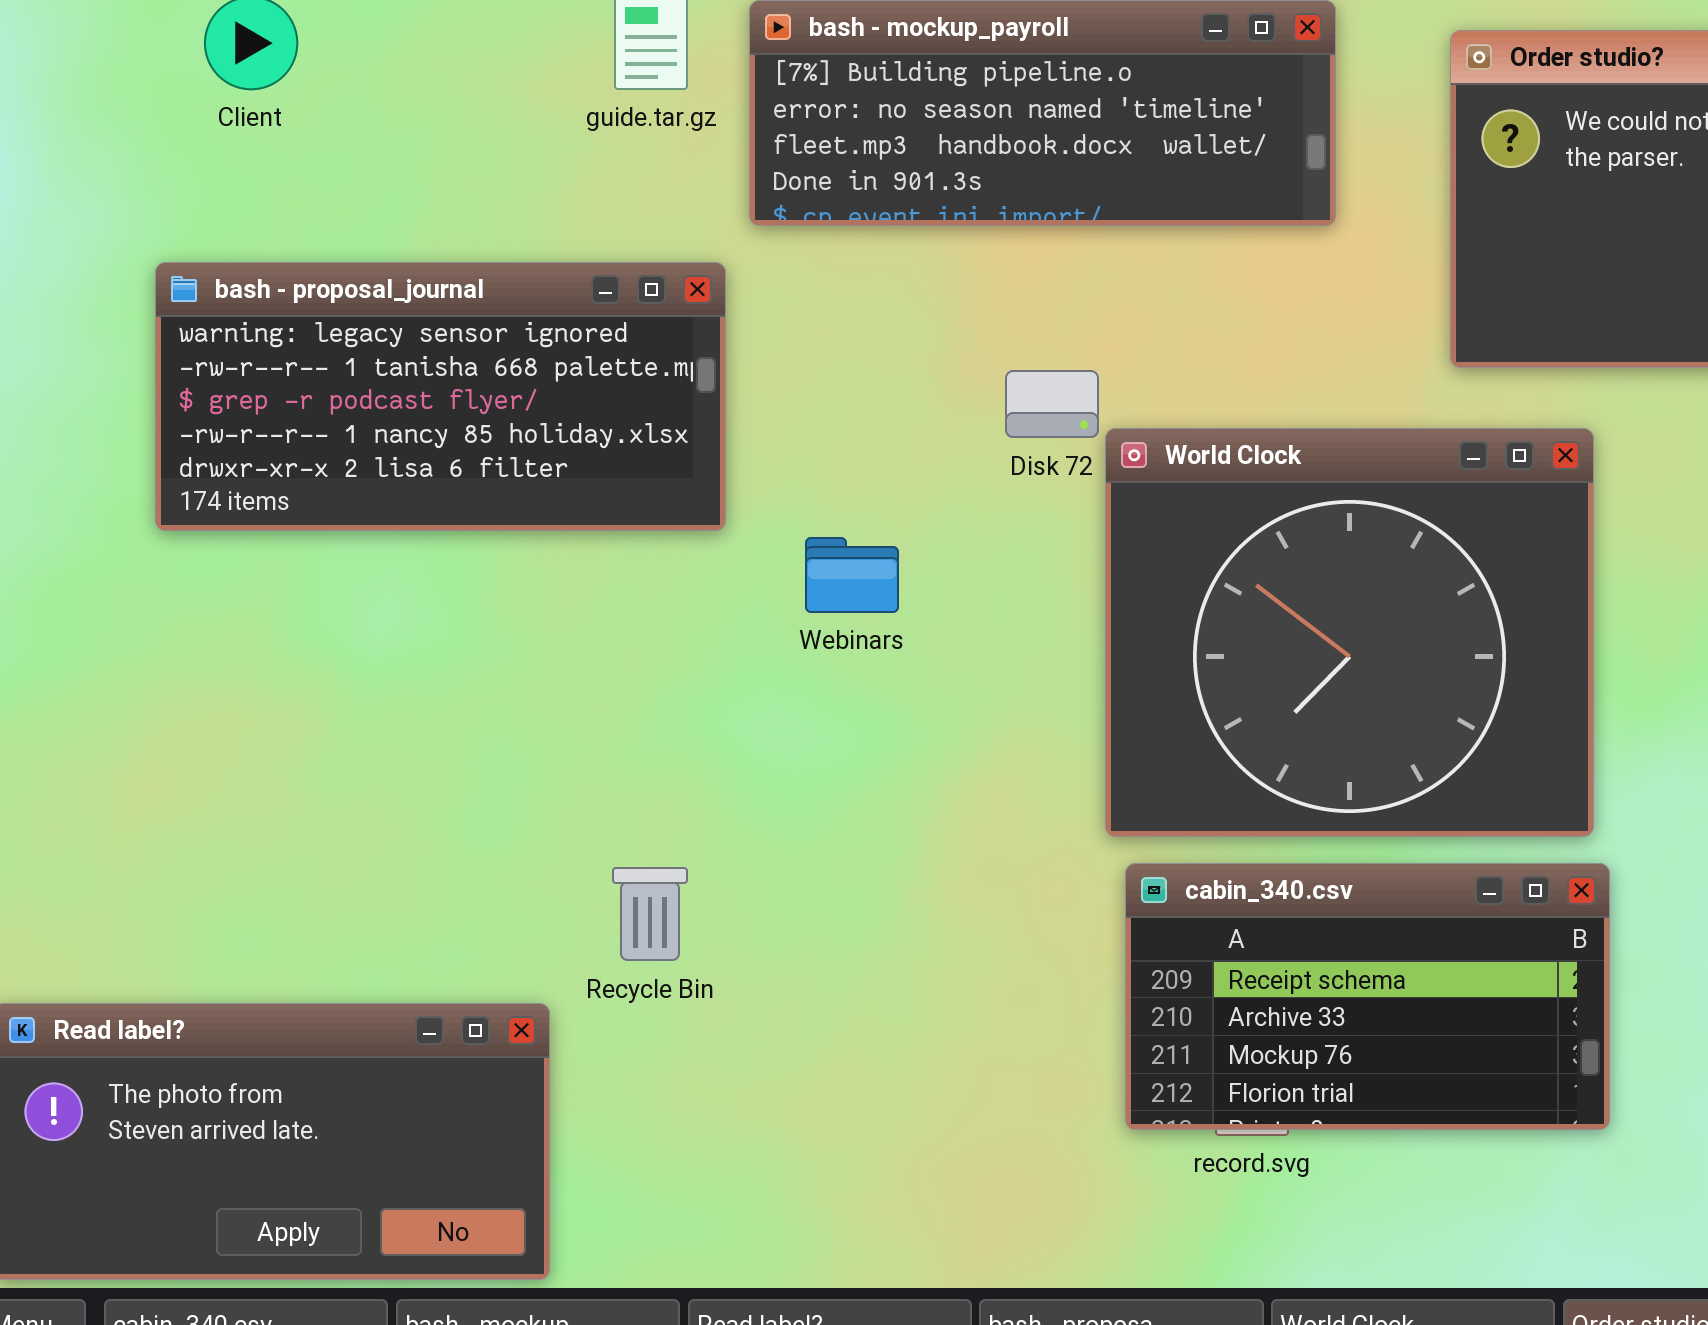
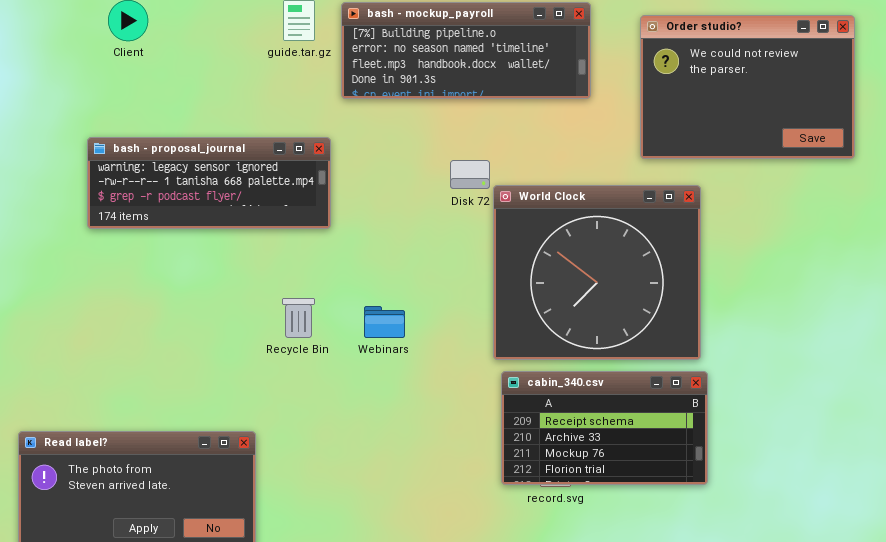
bash - proposal_journal: [155,262,726,531] -> [87,137,331,229], resized
Webinars: [805,537,899,613] -> [364,306,405,338], moved
Recycle Bin: [612,867,688,961] -> [282,298,315,338], moved

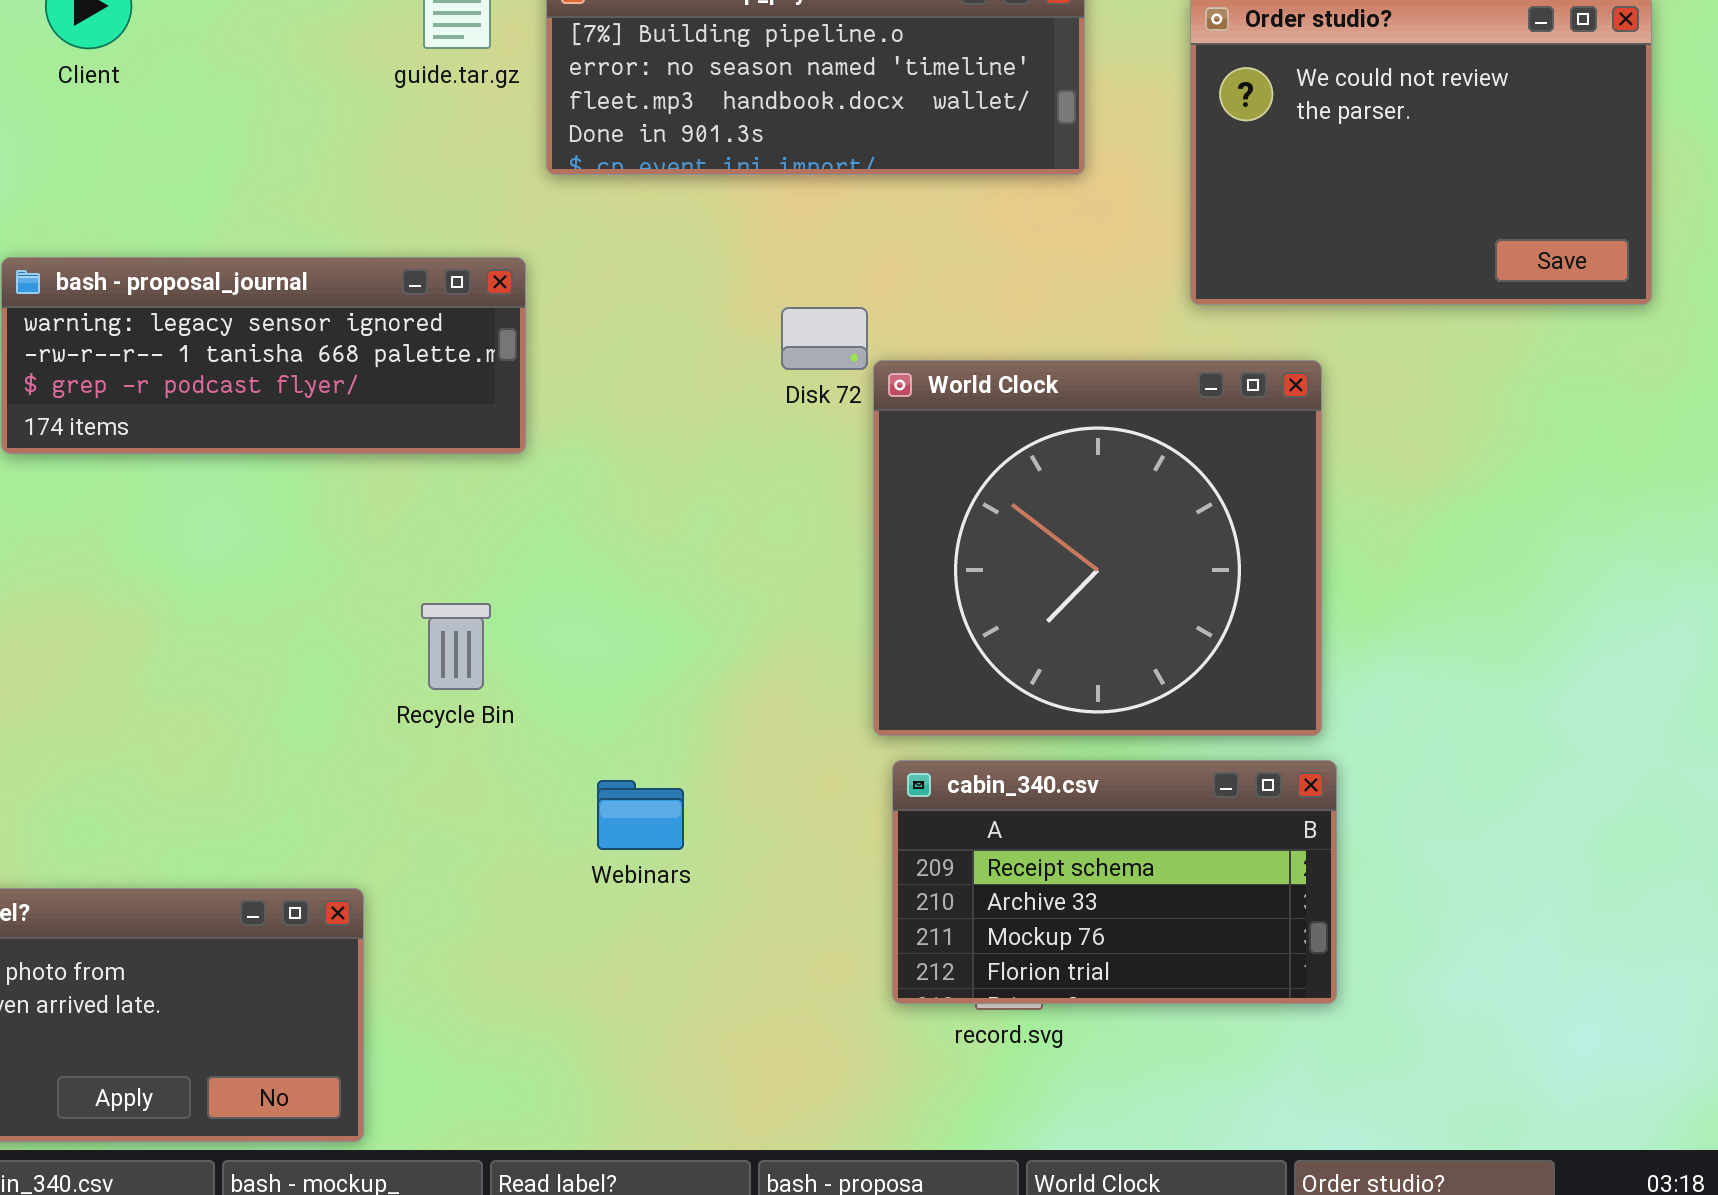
Webinars: [364,306,405,338] -> [597,780,684,850], moved

